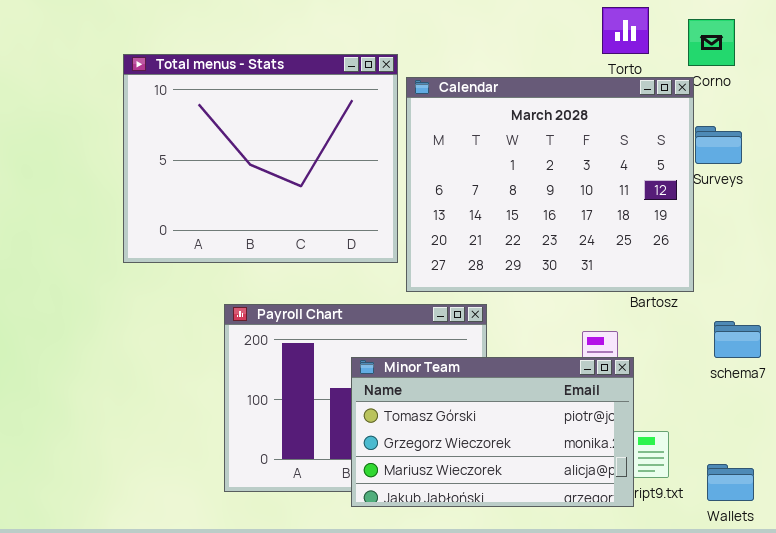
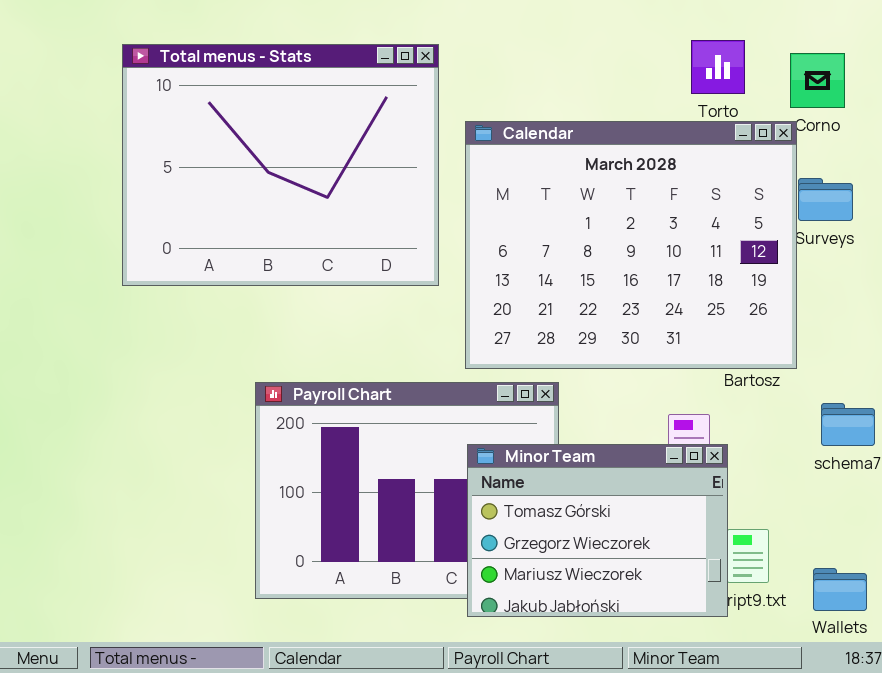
Total menus - Stats: [123,54,398,263] -> [122,44,439,286], moved
Minor Team: [351,357,634,507] -> [467,444,728,617], resized

